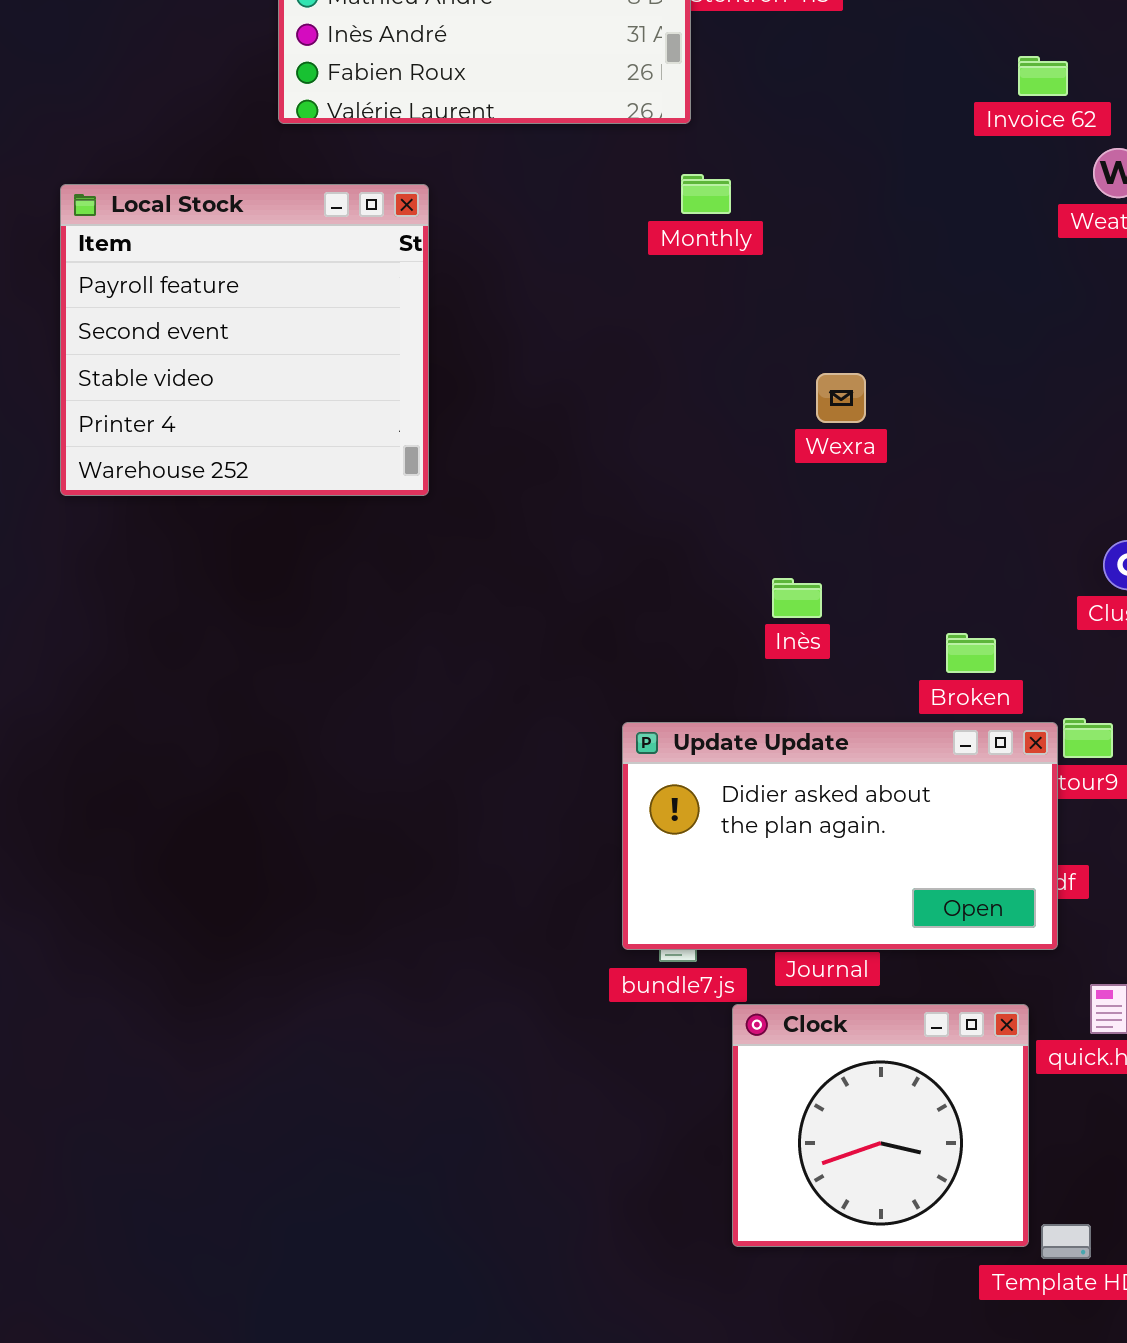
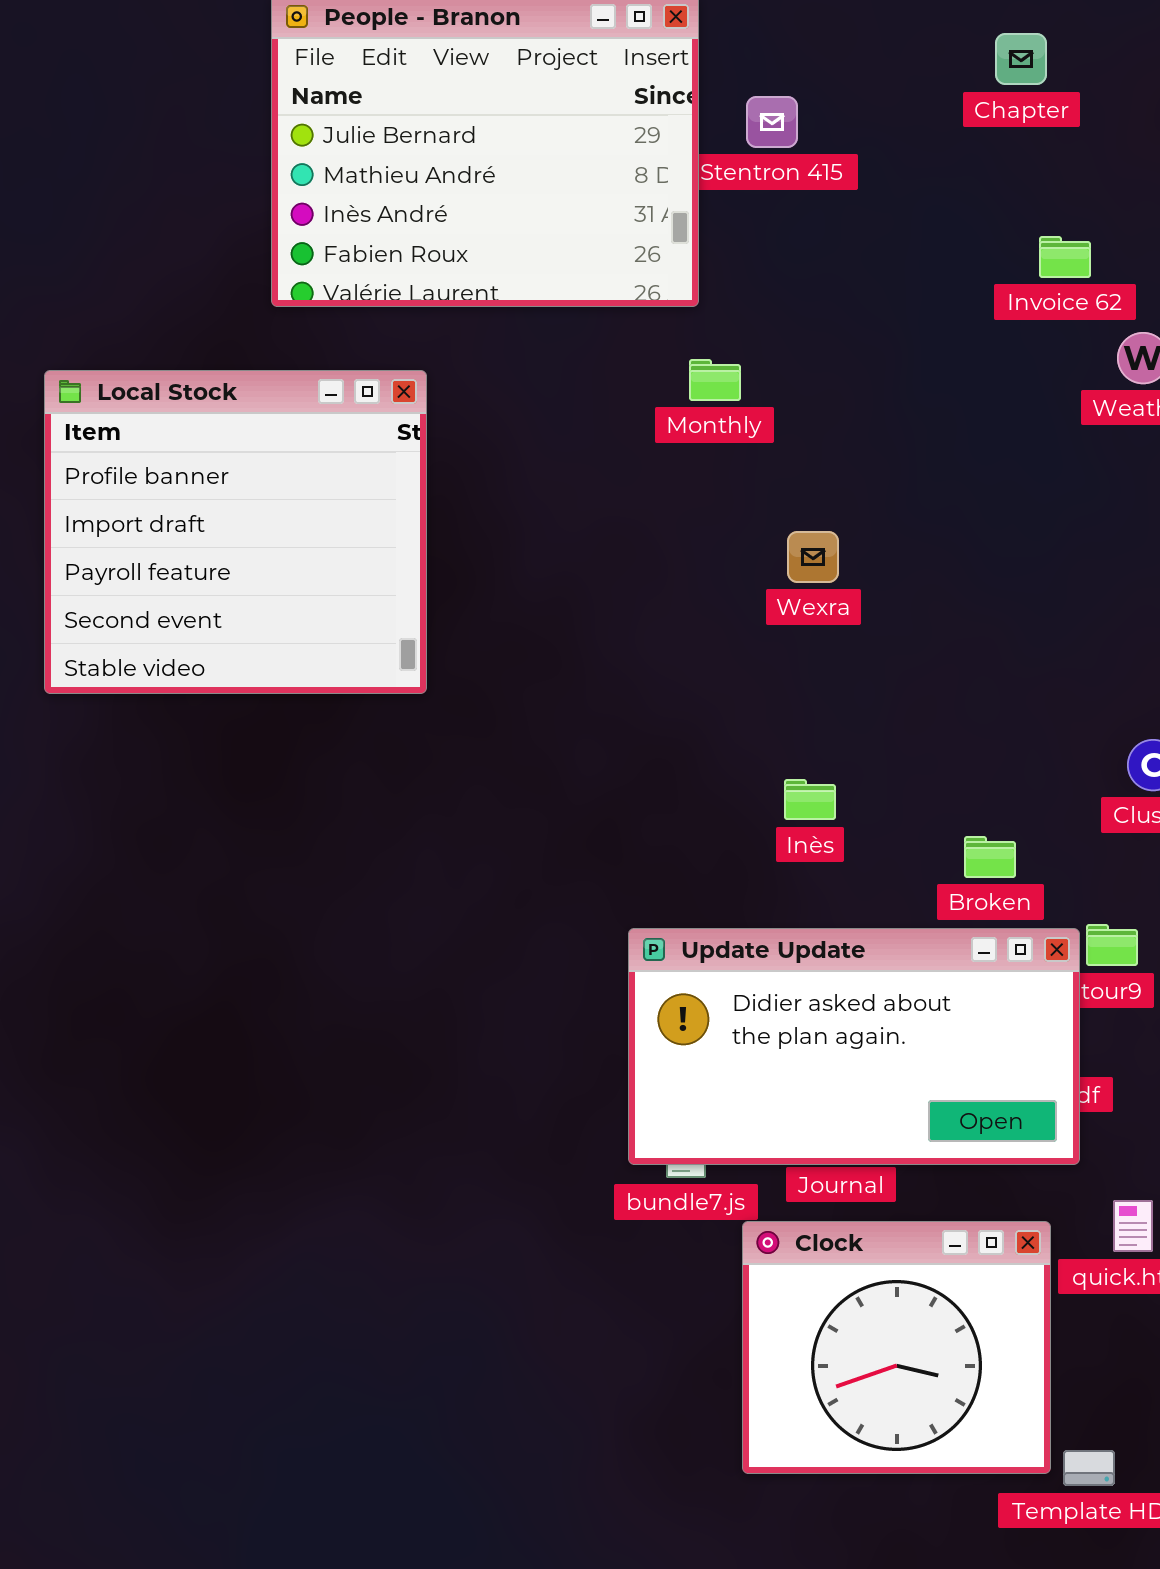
Local Stock: [60,184,429,496] -> [44,370,427,694], scrolled up 2 rows
Wexra: [816,373,866,423] -> [787,531,839,583], moved

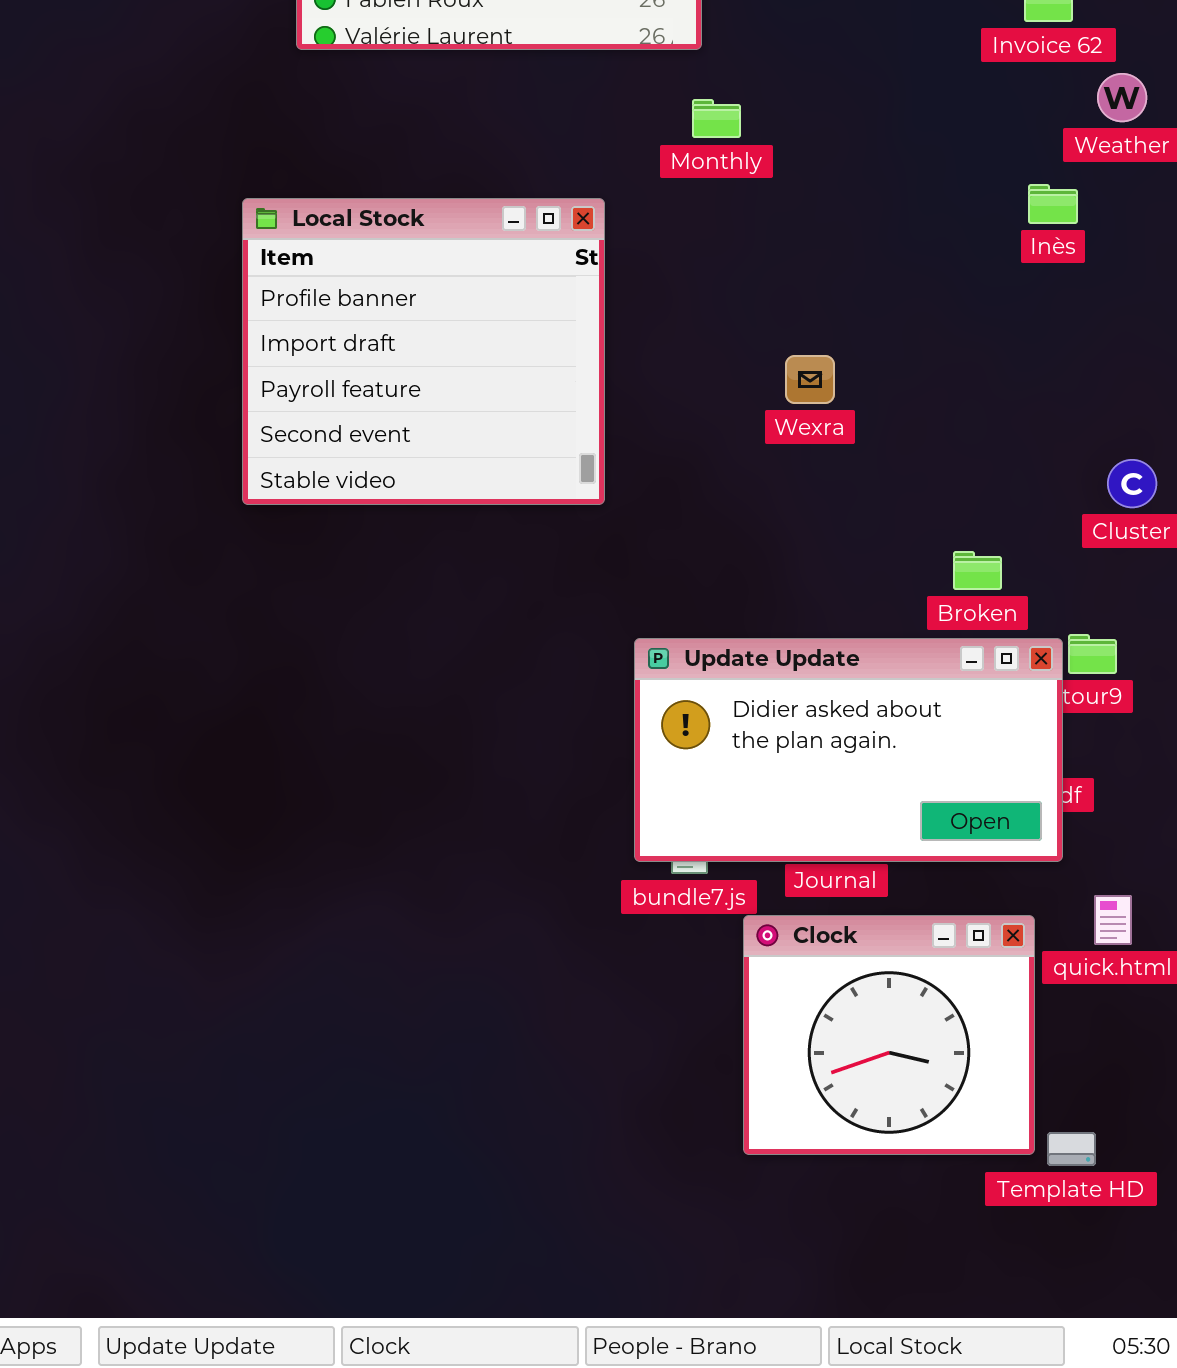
Local Stock: [44,370,427,694] -> [242,198,605,505], moved
Wexra: [787,531,839,583] -> [785,355,835,404], moved
Inès: [784,779,836,820] -> [1028,184,1078,224], moved

